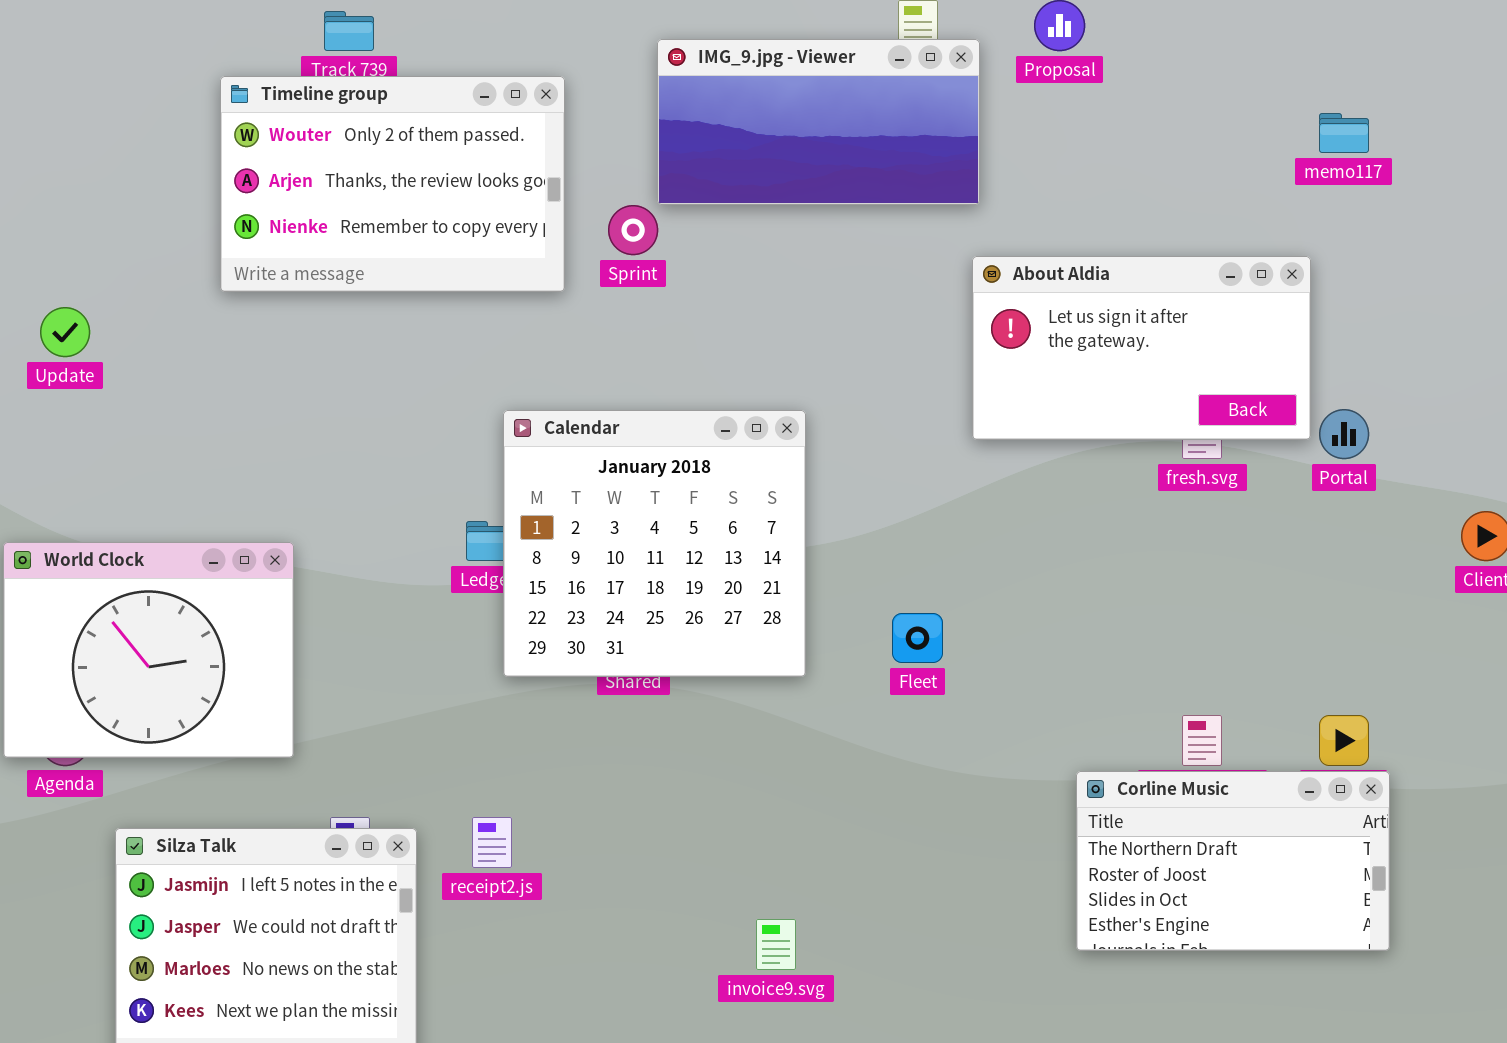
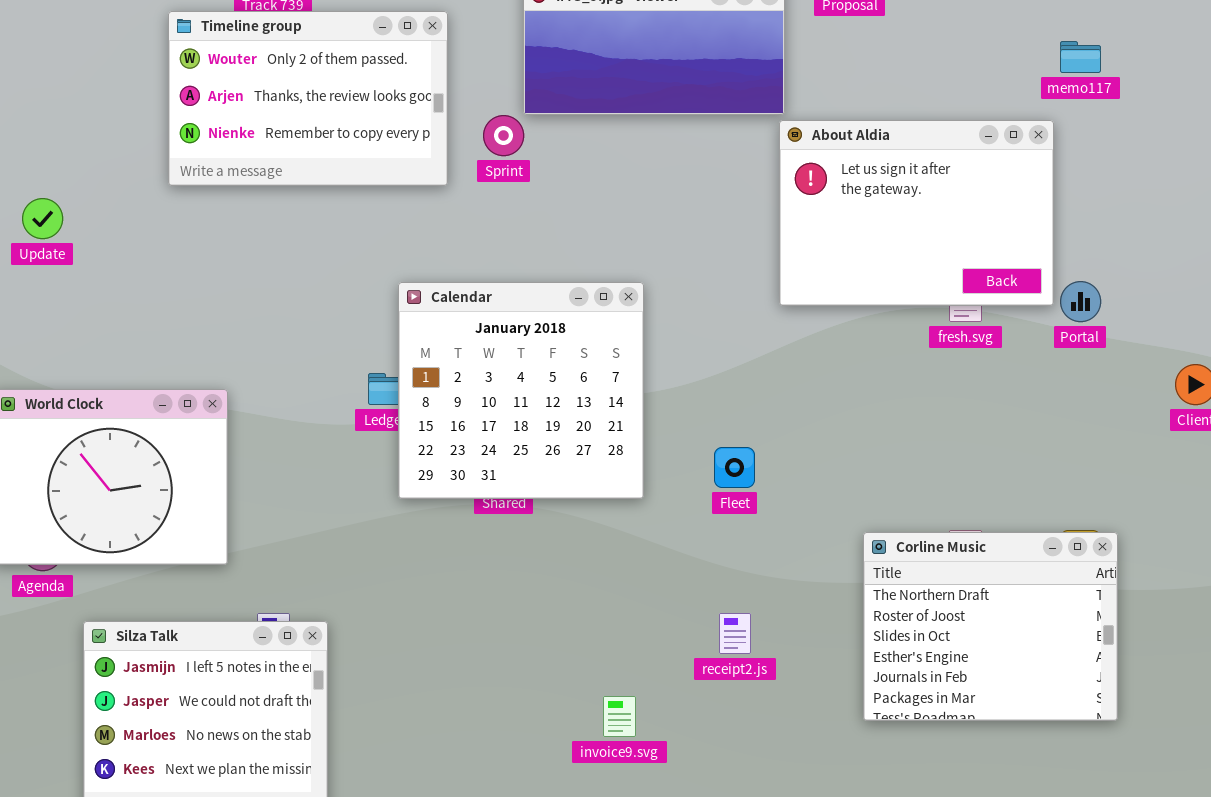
About Aldia: [972,256,1311,440] -> [779,120,1054,306], resized
Corline Music: [1076,771,1390,951] -> [863,532,1118,721], resized
receipt2.js: [472,817,512,868] -> [719,613,751,654], moved

